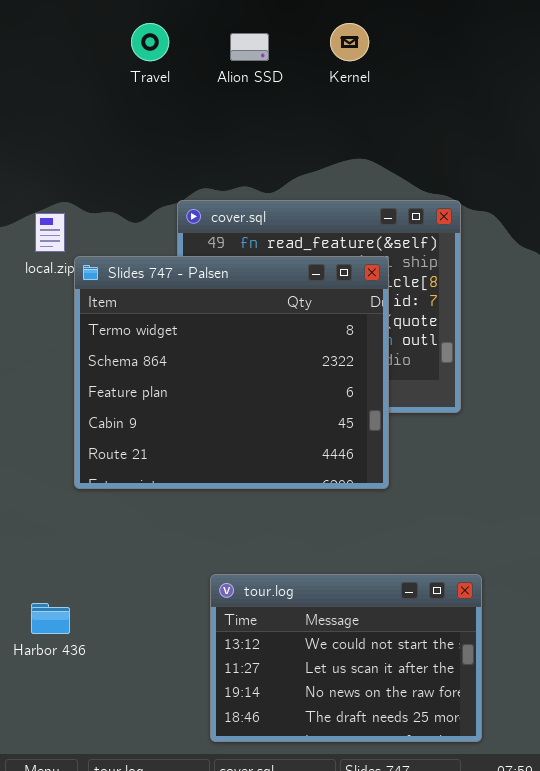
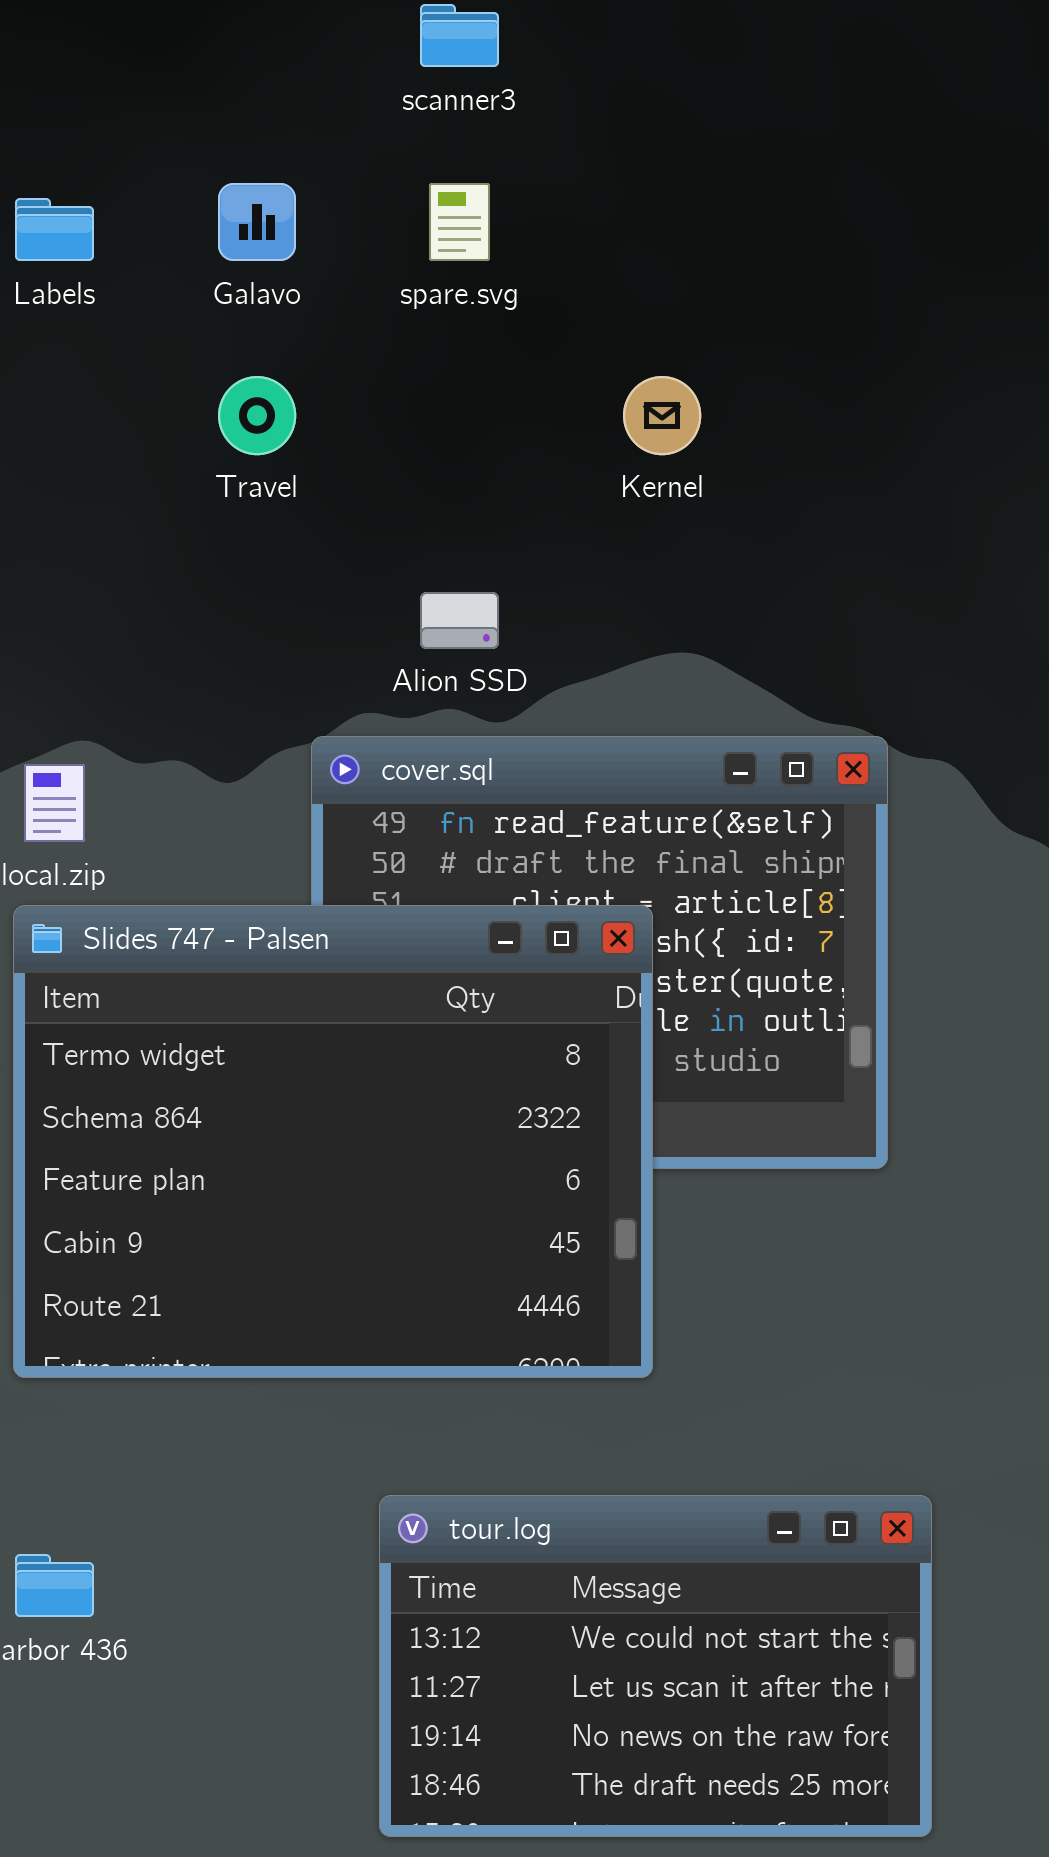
Alion SSD: [230,33,269,61] -> [420,592,499,649], moved
Slides 747 - Palsen: [74,256,389,489] -> [13,905,653,1378], moved

